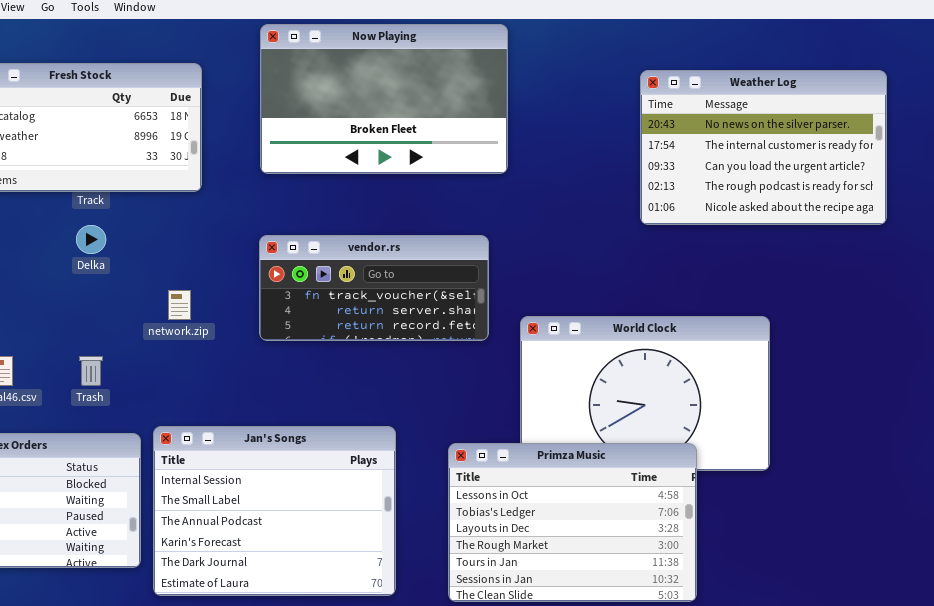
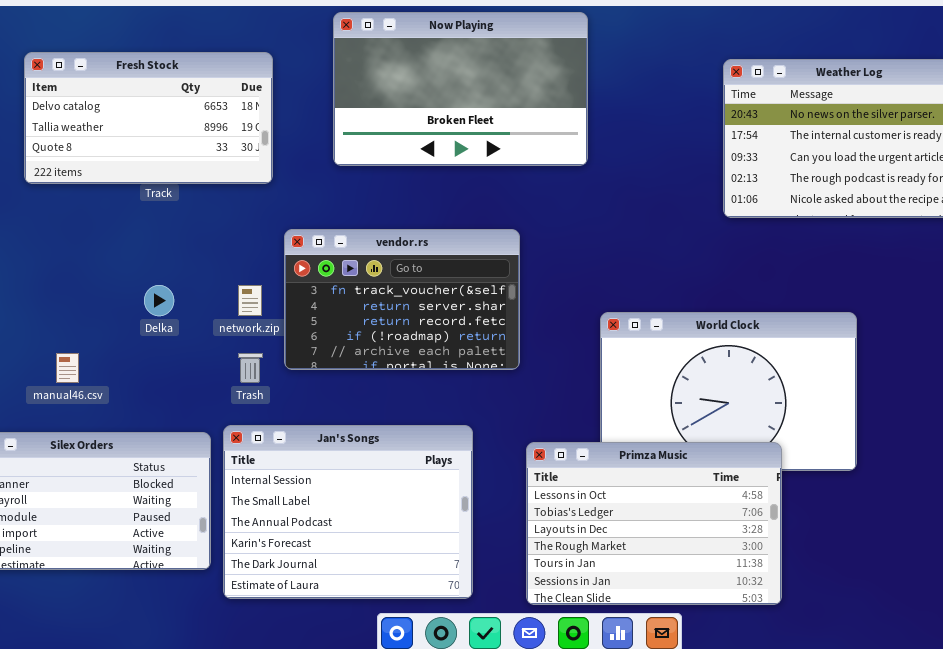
Delka: [76,225,106,254] -> [144,285,174,316], moved
vendor.rs: [259,235,489,341] -> [284,229,520,370], moved, resized
Trash: [79,356,103,386] -> [238,353,263,383], moved

